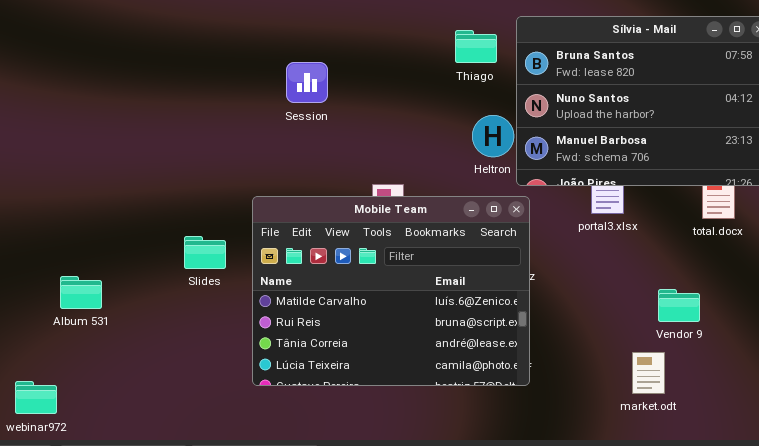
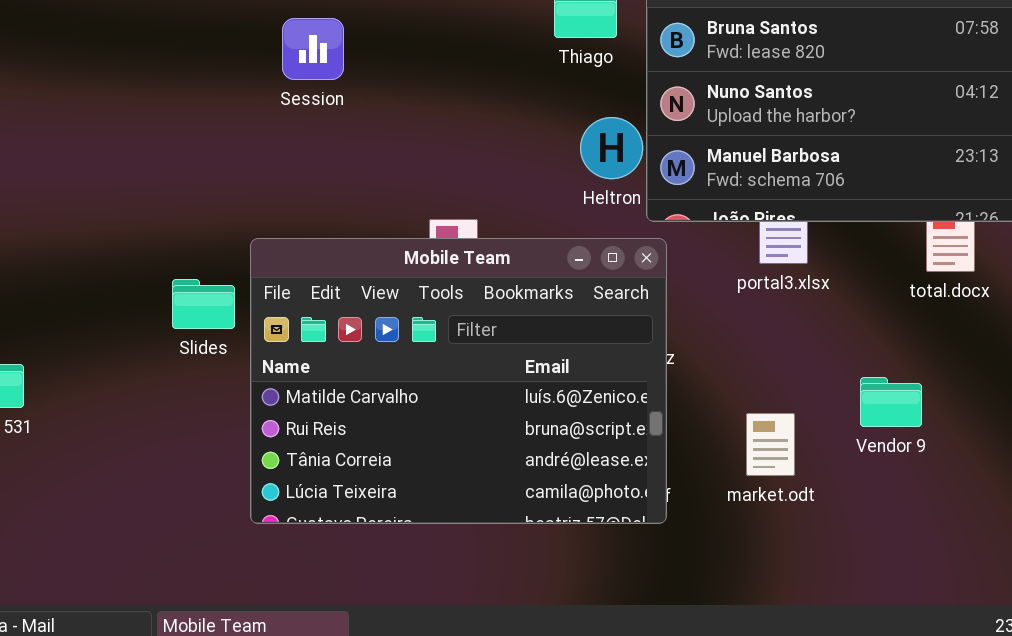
Session: [286,62,328,103] -> [282,18,344,80], moved
Slides: [184,236,226,269] -> [172,279,235,329], moved
market.odt: [632,352,665,394] -> [746,413,795,476], moved

